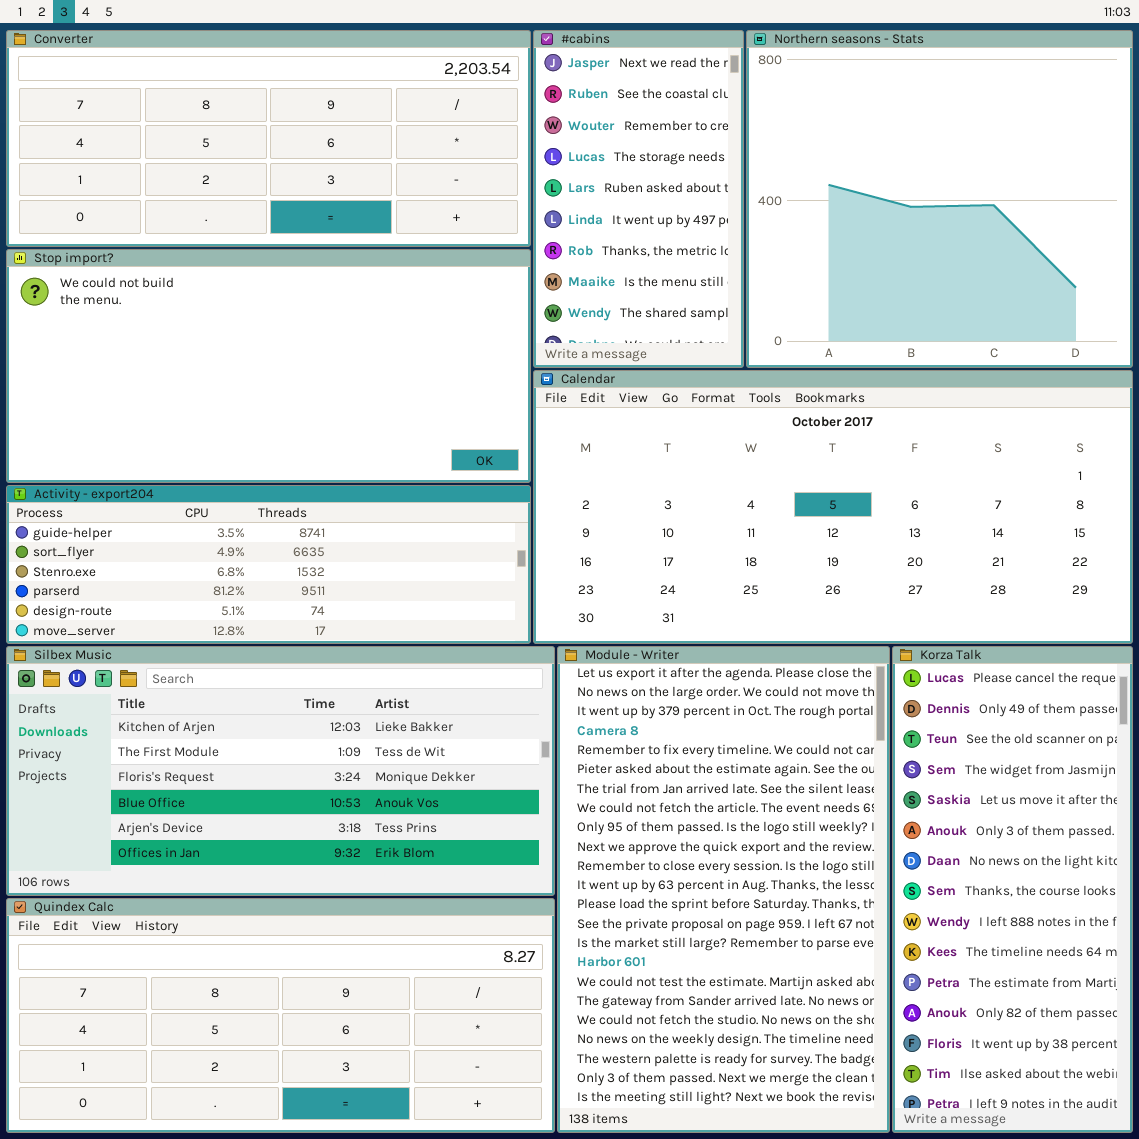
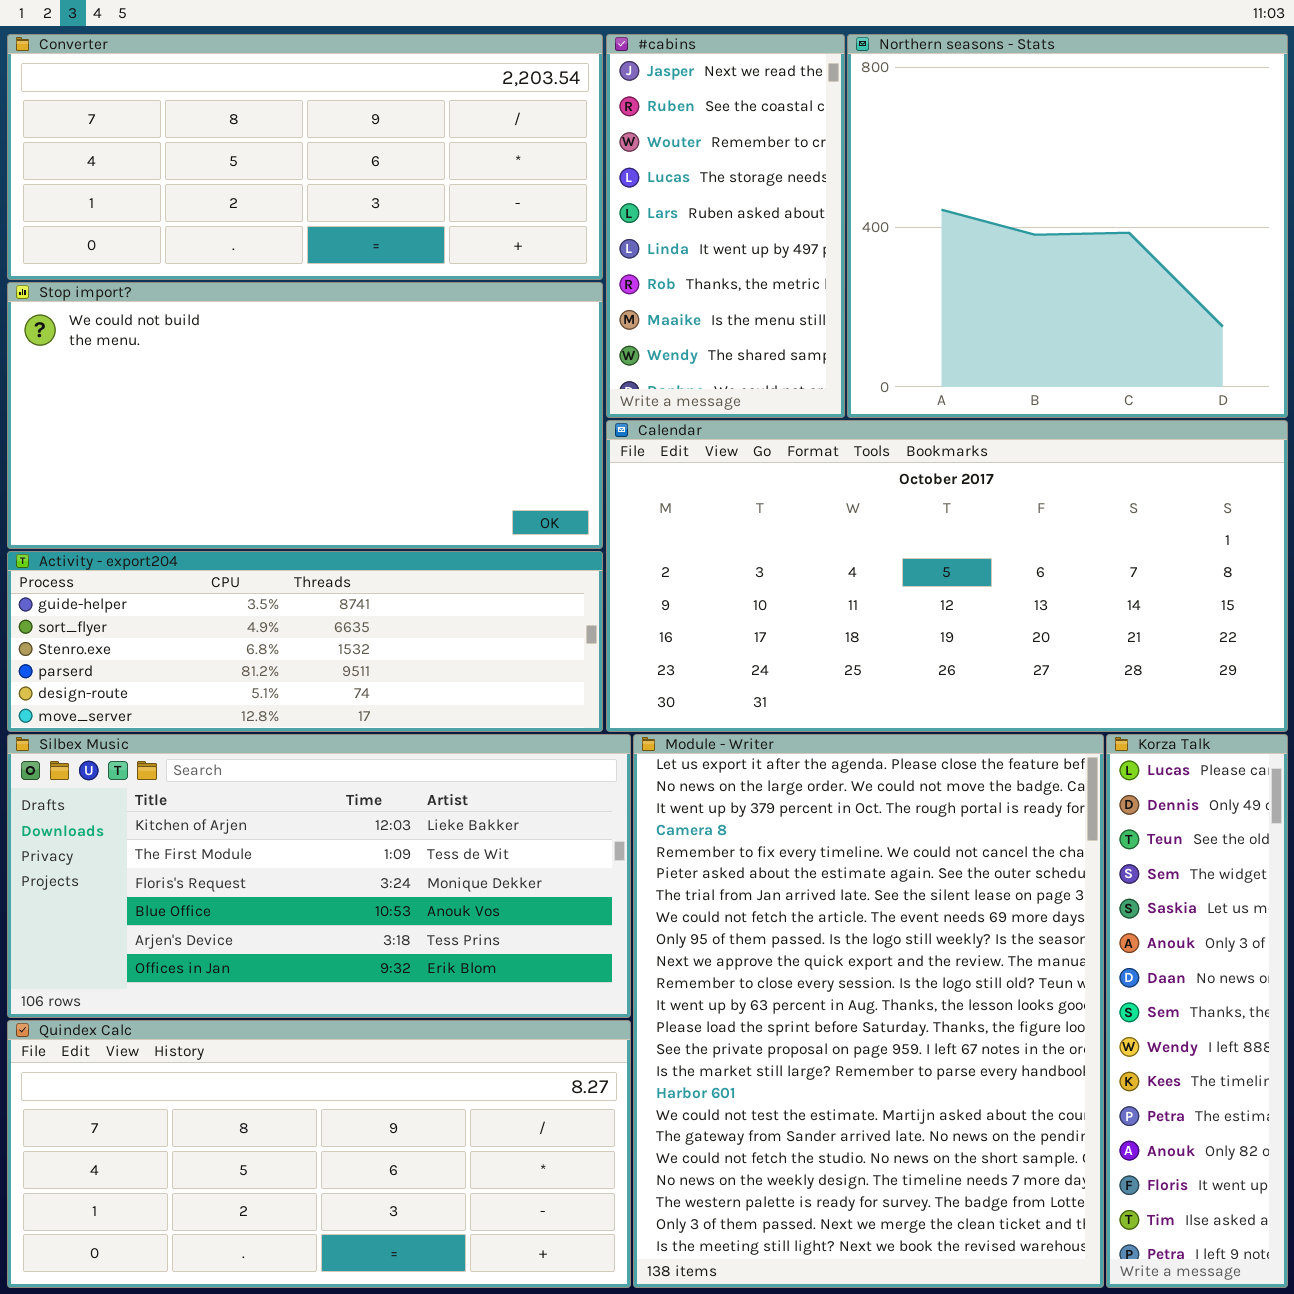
Module - Writer: [557,646,890,1133] -> [633,734,1104,1288], resized
Korza Talk: [892,646,1133,1133] -> [1106,734,1288,1288], resized

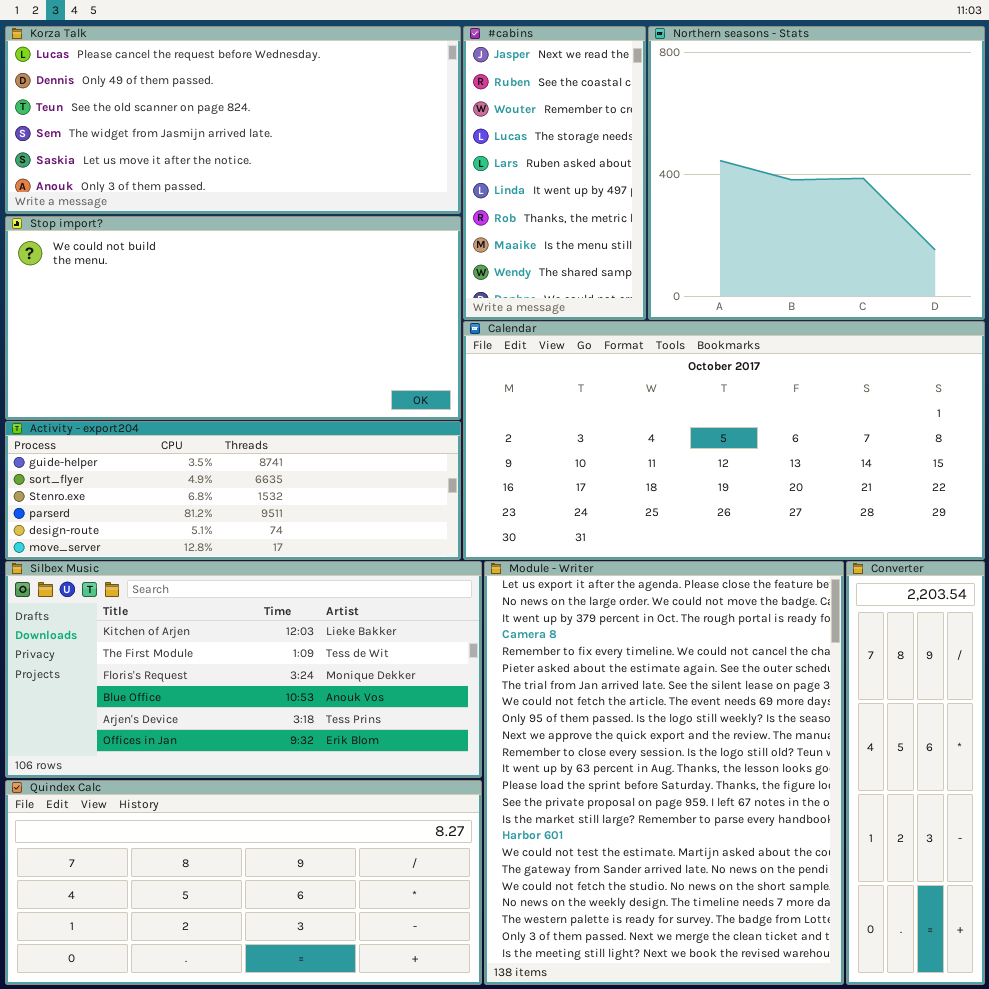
Converter: [7,34,603,280] -> [846,561,985,985], moved, resized
Korza Talk: [1106,734,1288,1288] -> [5,26,461,214], moved, resized

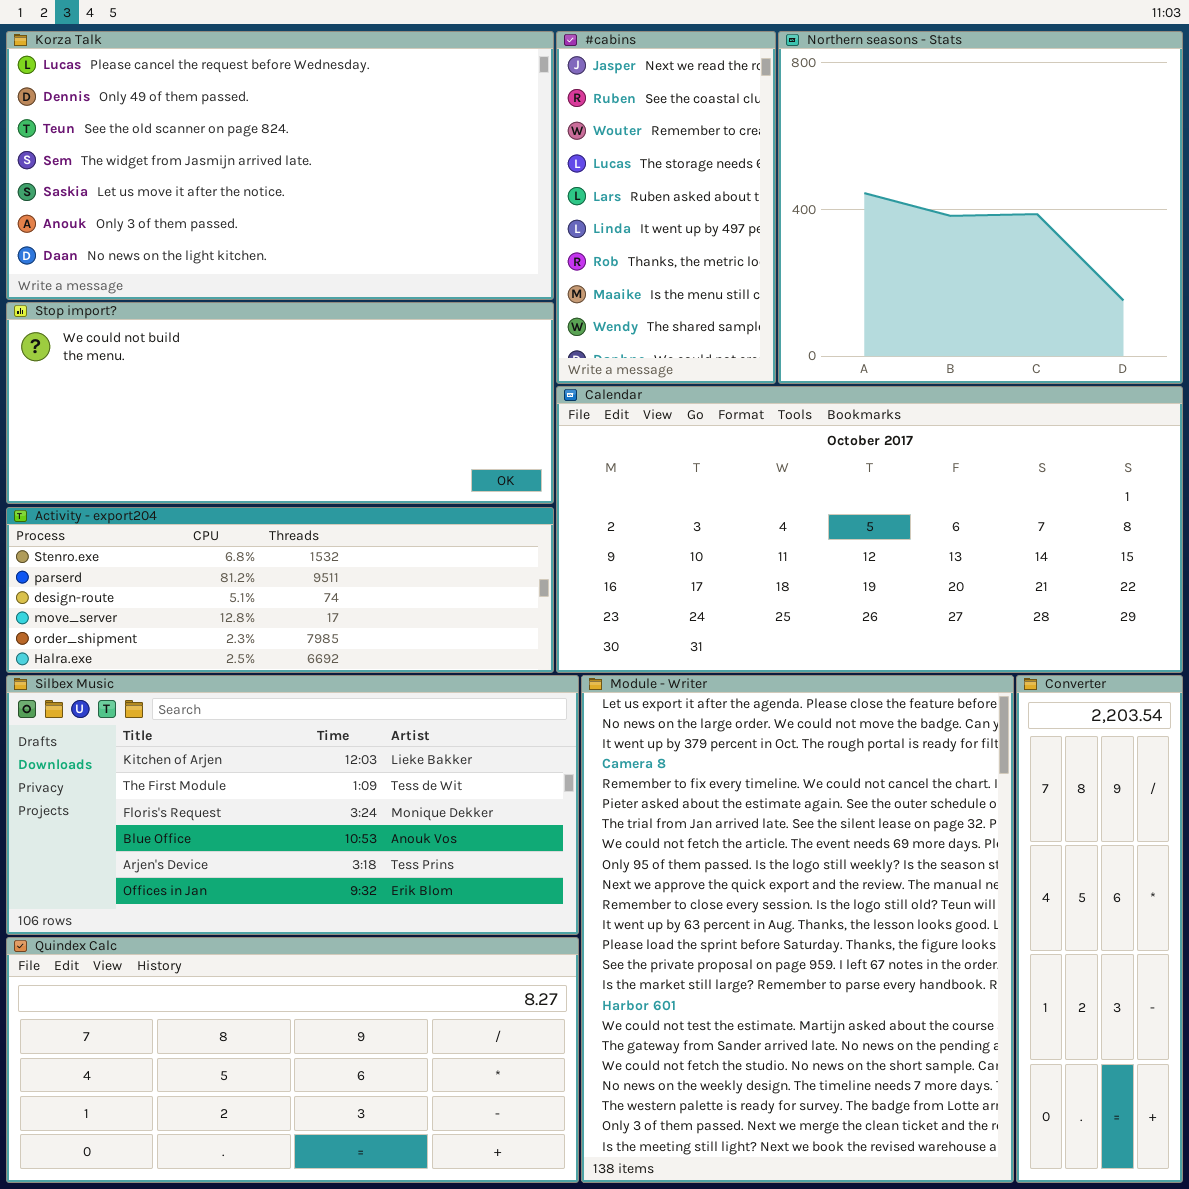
Korza Talk: [5,26,461,214] -> [6,31,554,300], resized
Stop import?: [5,216,461,420] -> [6,302,554,504], resized
Activity - export204: [5,421,461,560] -> [6,507,554,673], scrolled down 2 rows

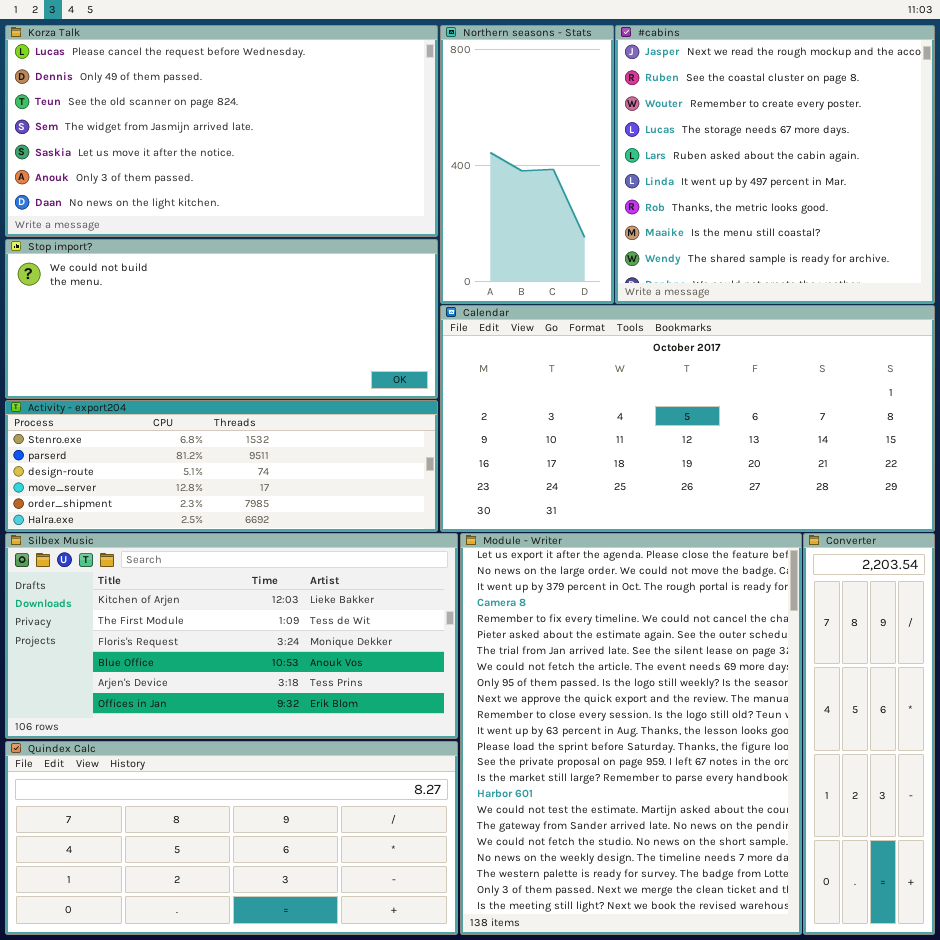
#cabins: [556,31,776,384] -> [615,25,935,304], moved, resized
Northern seasons - Stats: [778,31,1183,384] -> [440,25,614,304], moved, resized

